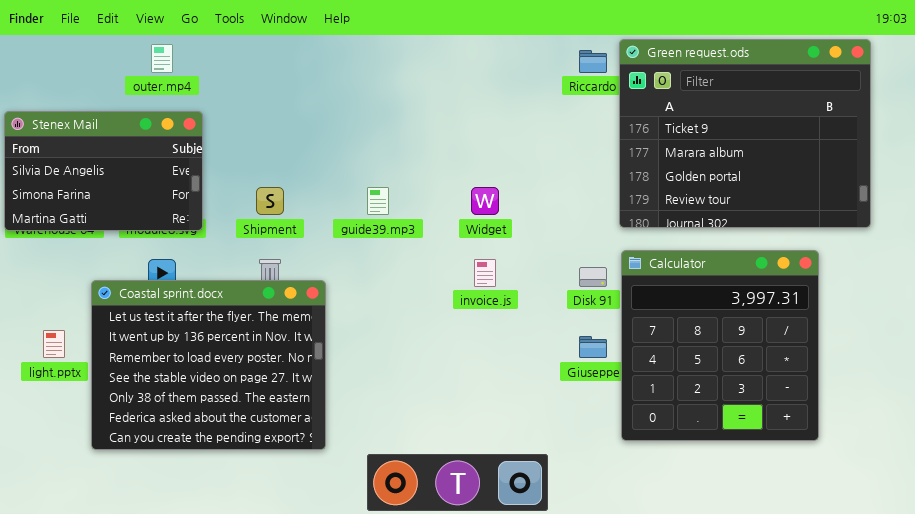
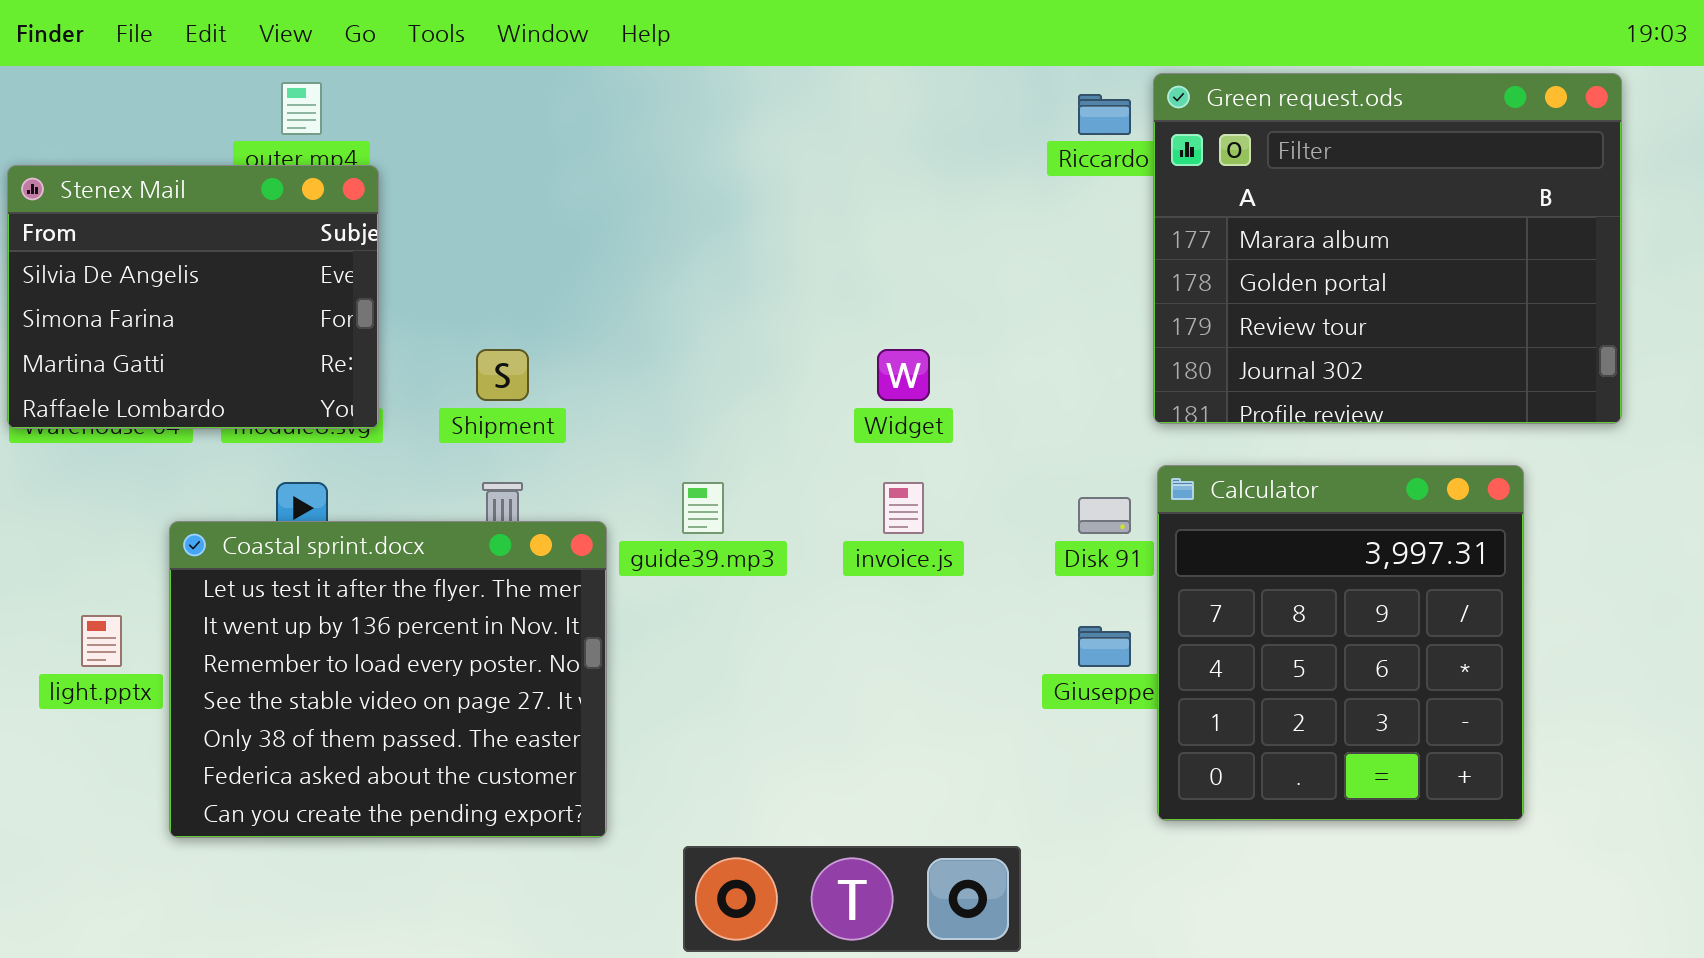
Green request.ods: [619,39,871,228] -> [1153,73,1622,424], scrolled down 1 row
Stenex Mail: [4,111,203,231] -> [7,165,379,429], resized
guide39.mp3: [367,187,389,215] -> [682,482,724,534], moved

